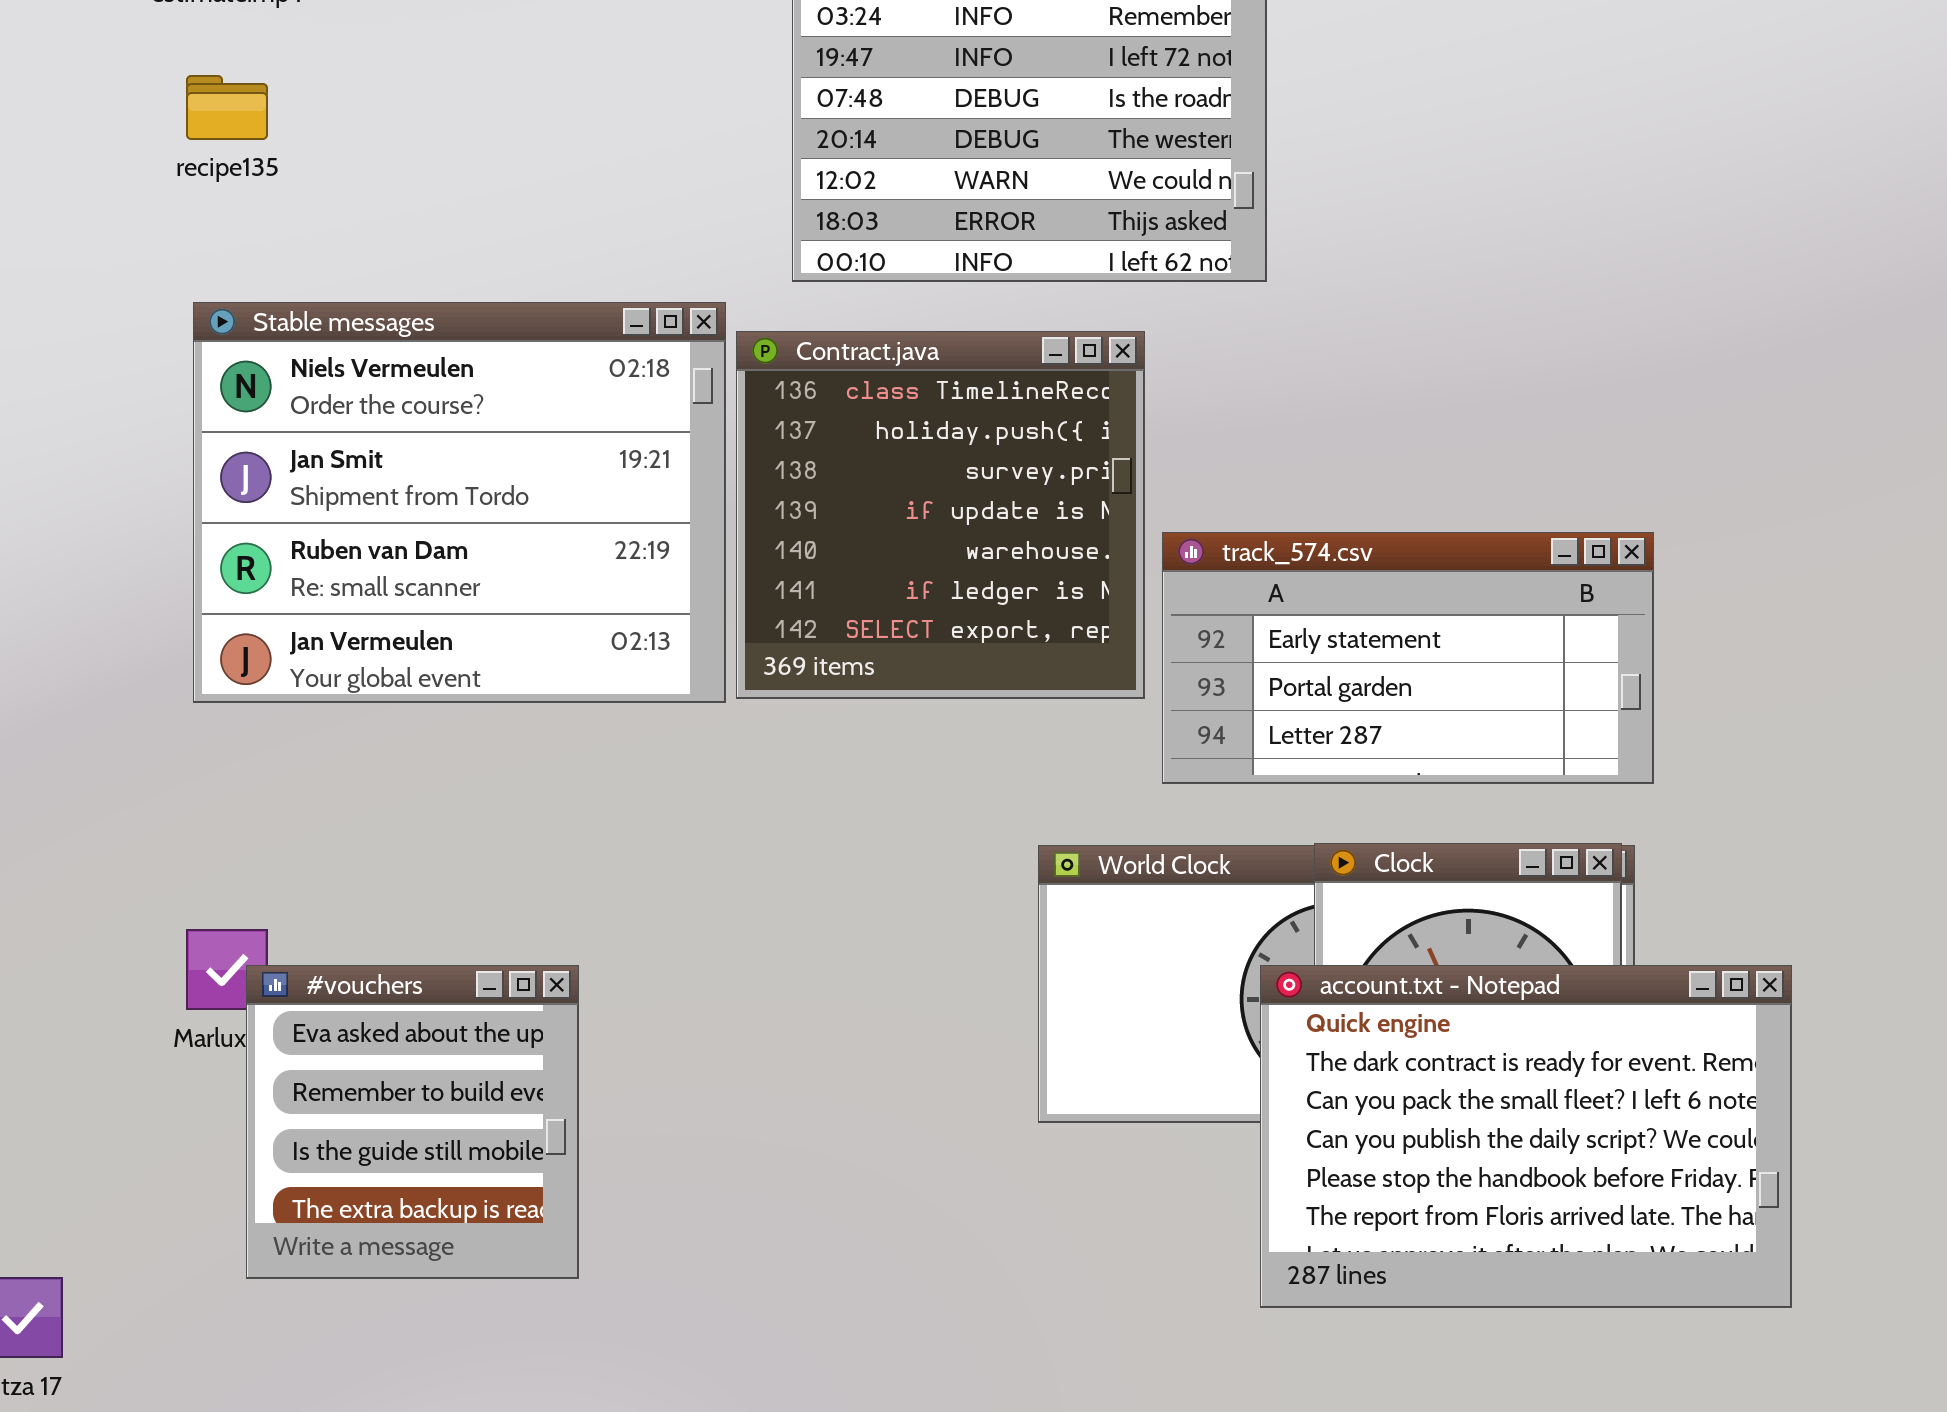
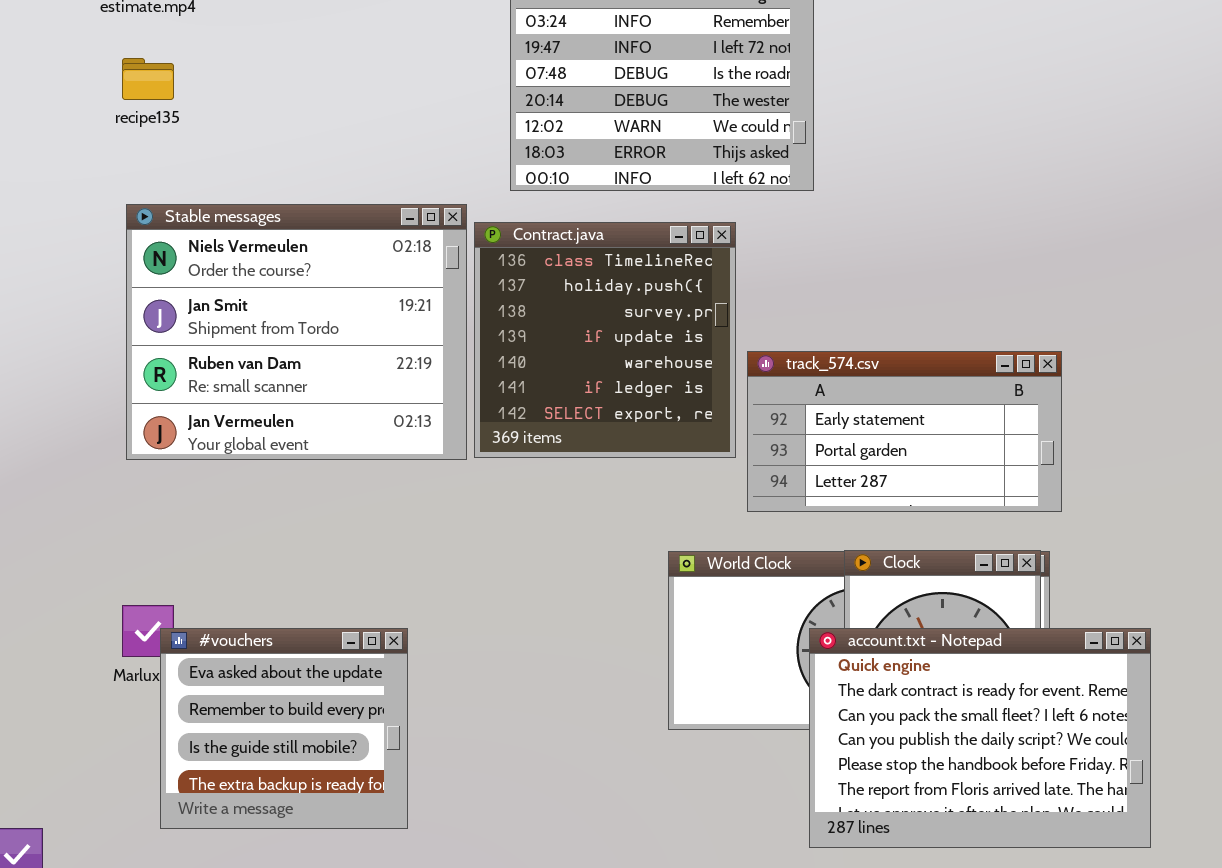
#vouchers: [246,965,579,1279] -> [160,628,408,829], resized

